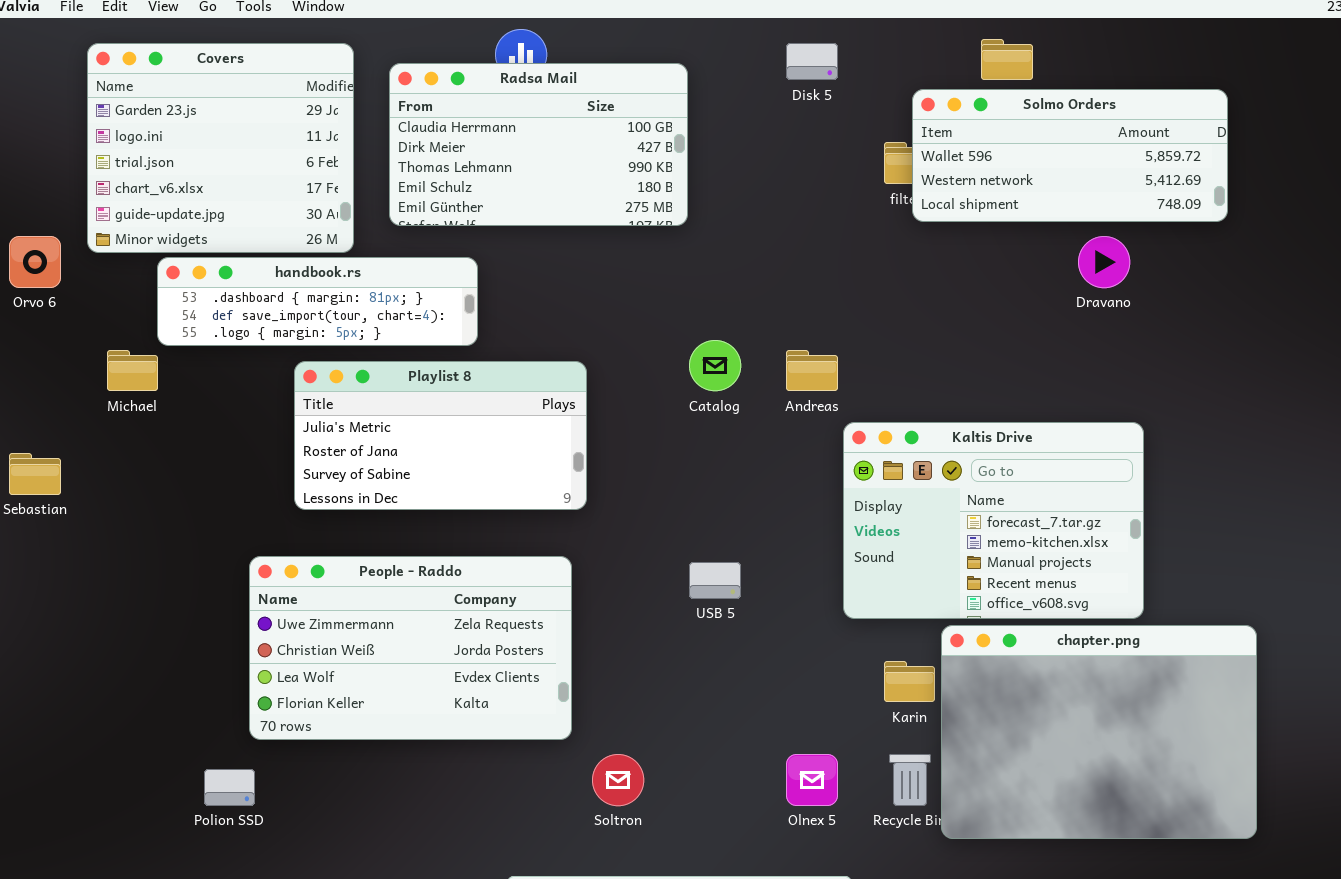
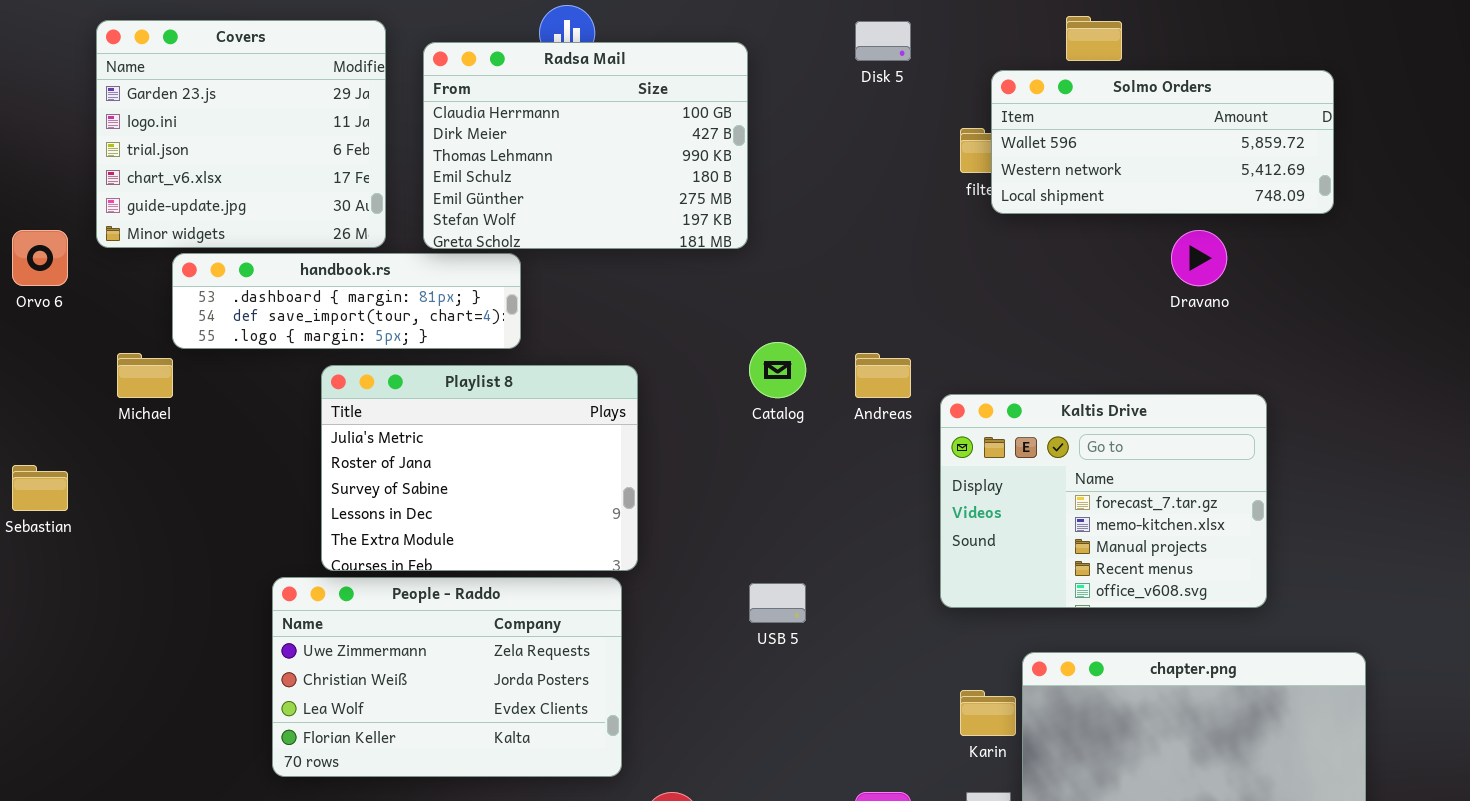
Radsa Mail: [389,63,688,226] -> [423,42,748,249], resized
Playlist 8: [294,361,587,510] -> [321,365,638,571], resized
Kaltis Drive: [843,422,1144,619] -> [940,394,1267,608], moved

